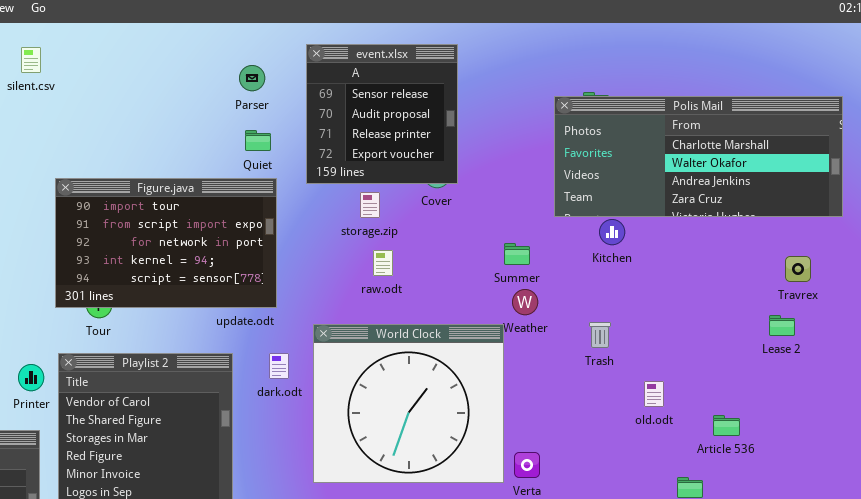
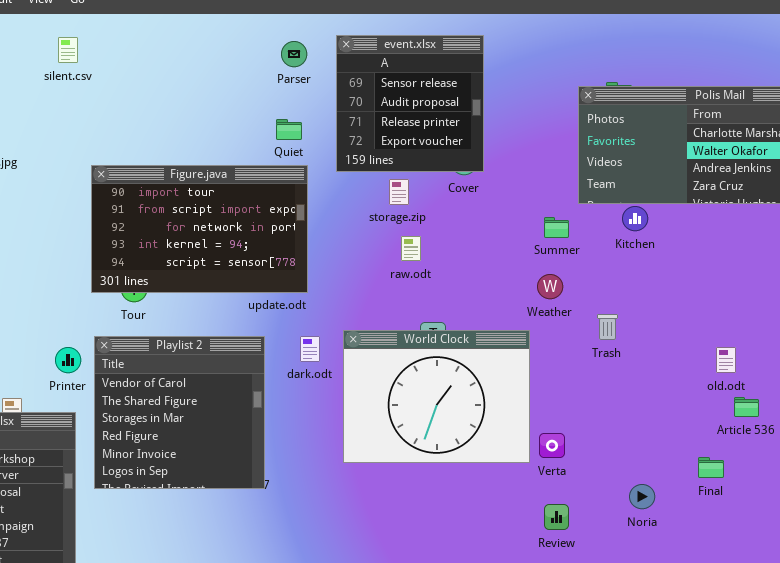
Parser: [239,65,265,91] -> [281,41,307,67], moved
Summer: [504,243,530,265] -> [544,217,569,238], moved
Trash: [589,322,611,348] -> [597,314,618,340], moved
World Clock: [313,324,504,483] -> [343,330,530,463], resized
old.odt: [644,381,664,407] -> [716,347,736,373], moved

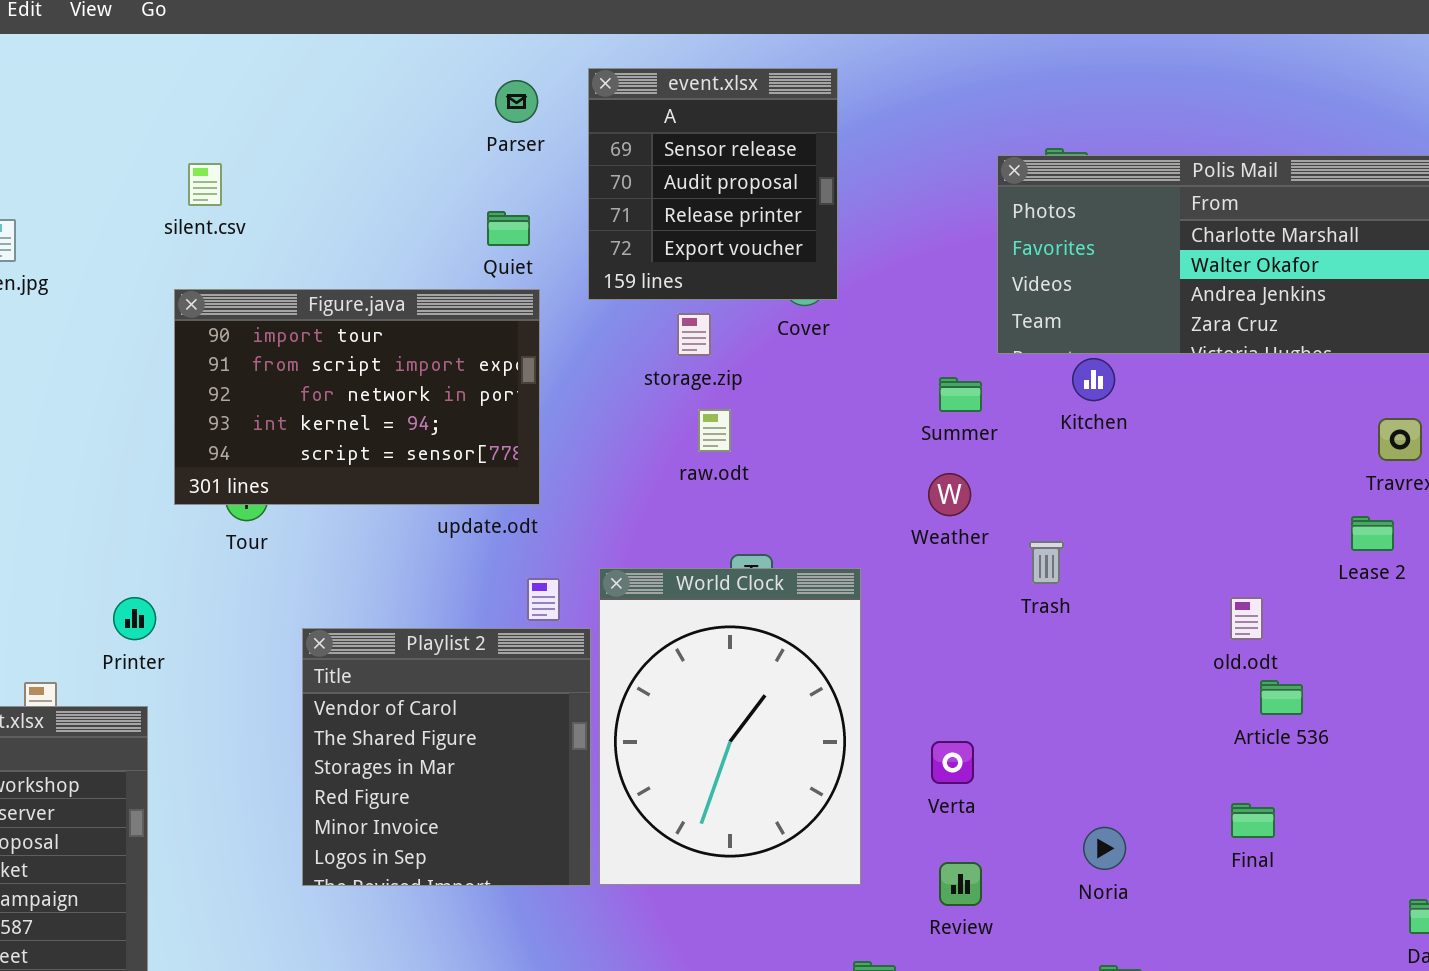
silent.csv: [58,37,78,63] -> [188,163,222,206], moved
World Clock: [343,330,530,463] -> [599,568,861,885], resized
Playlist 2: [94,336,265,489] -> [302,628,591,886], moved
Final: [698,457,724,478] -> [1231,803,1275,838], moved

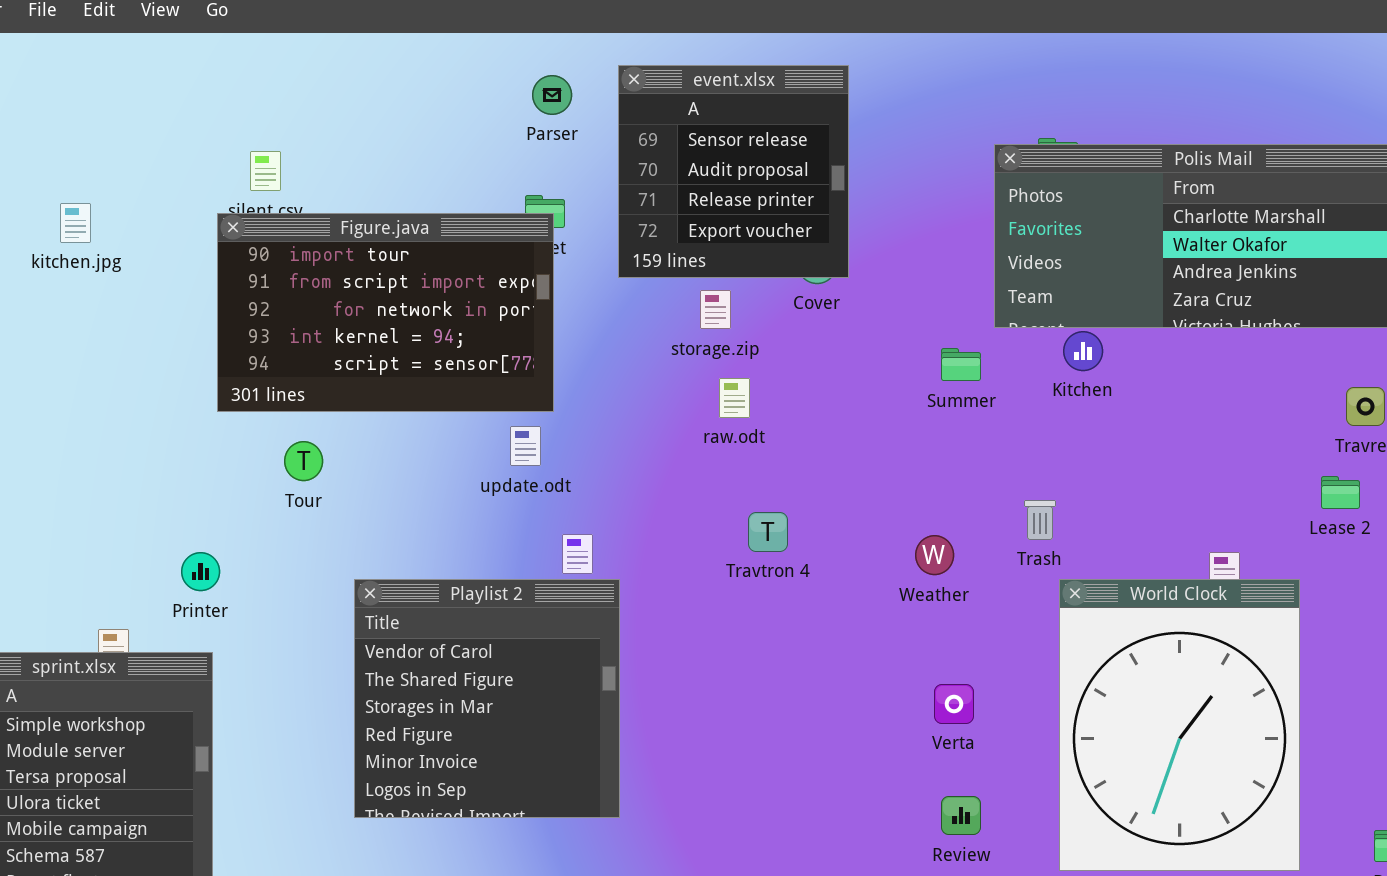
Figure.java: [174,289,540,505] -> [217,213,554,412], moved
Weather: [928,473,971,516] -> [915,535,954,575], moved
World Clock: [599,568,861,885] -> [1059,579,1300,871], moved

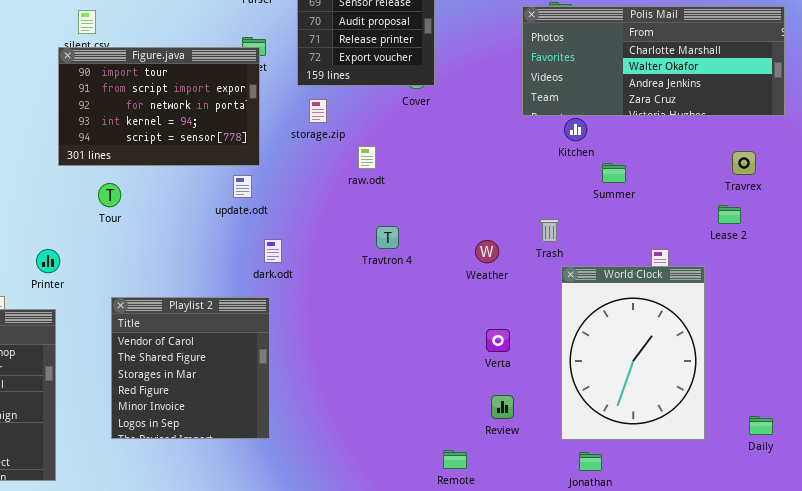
storage.zip: [700,290,731,329] -> [309,99,327,123], moved
Summer: [941,348,981,381] -> [602,163,626,183], moved
Playlist 2: [354,579,620,818] -> [111,297,270,439], moved

